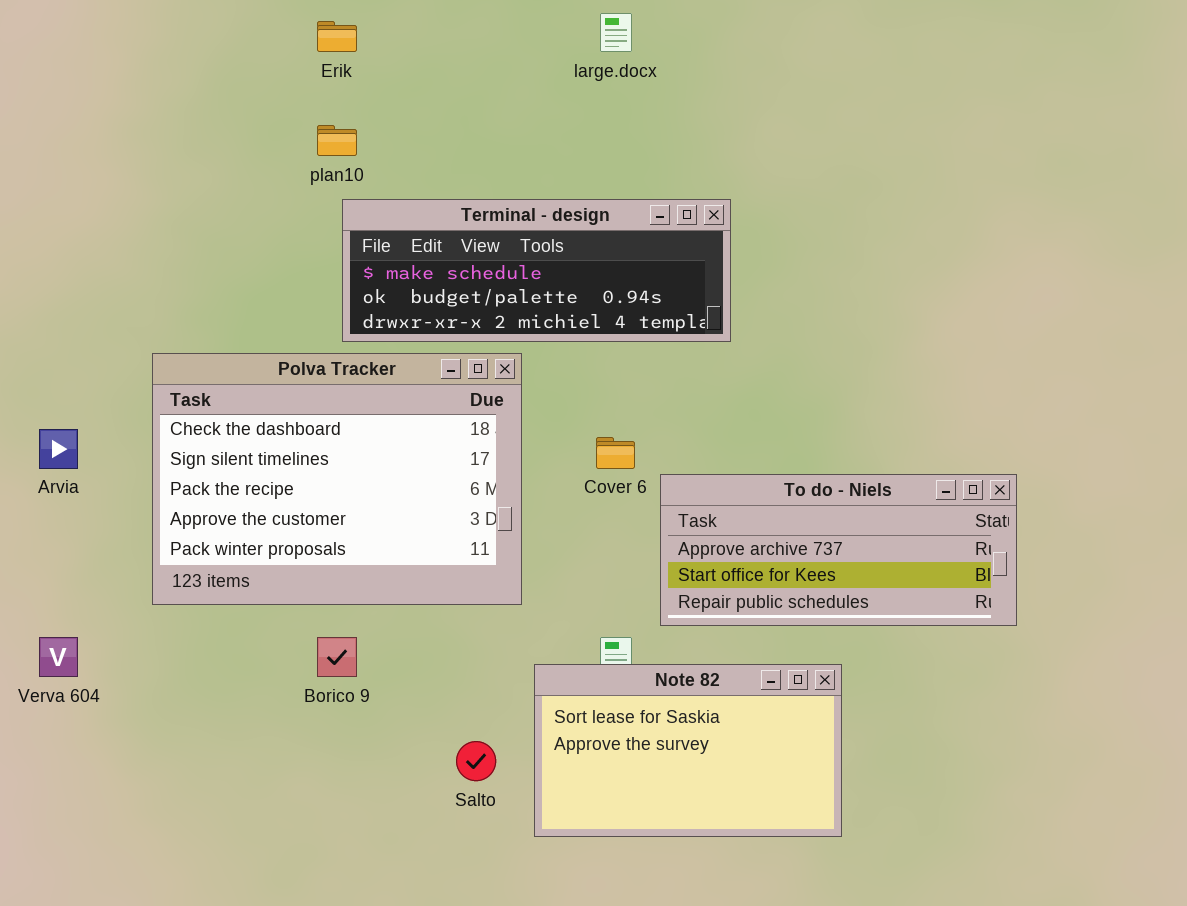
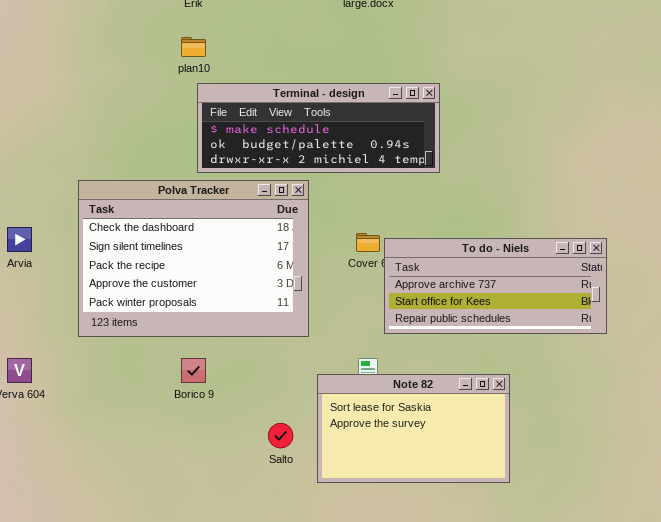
To do - Niels: [660,474,1017,626] -> [384,238,607,334], moved

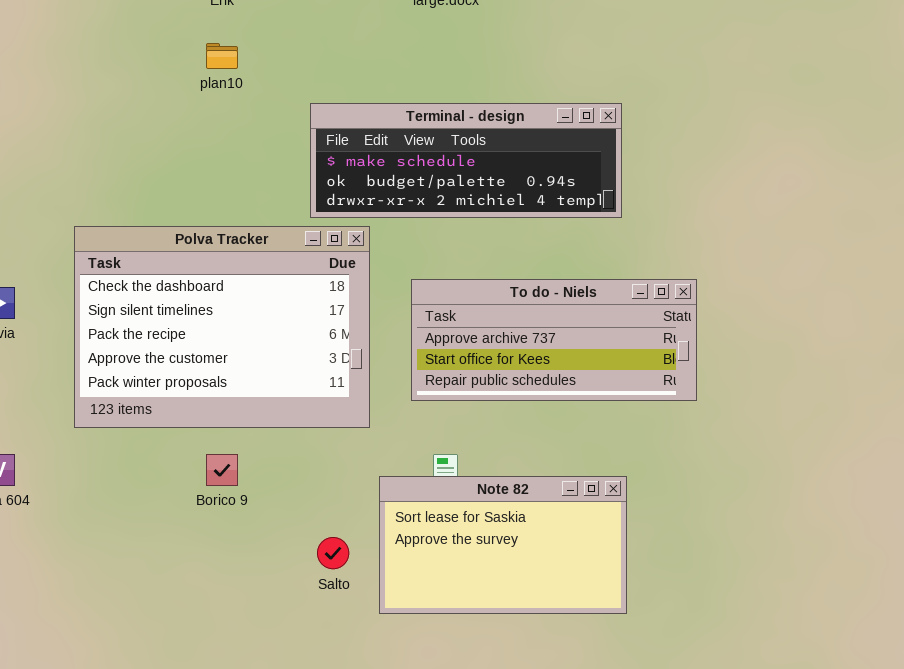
Terminal - design: [197,83,440,173] -> [310,103,622,218], moved
To do - Niels: [384,238,607,334] -> [411,279,697,401], moved

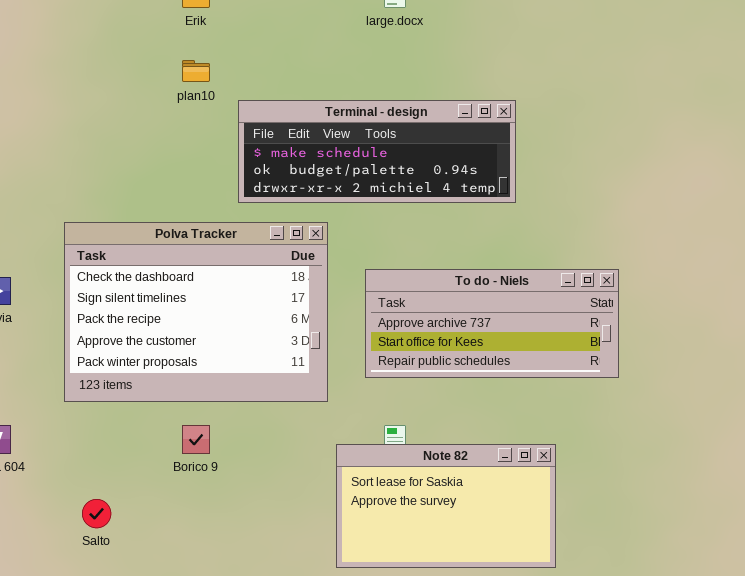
Terminal - design: [310,103,622,218] -> [238,100,516,203], moved
Salto: [317,537,349,569] -> [82,499,111,528], moved

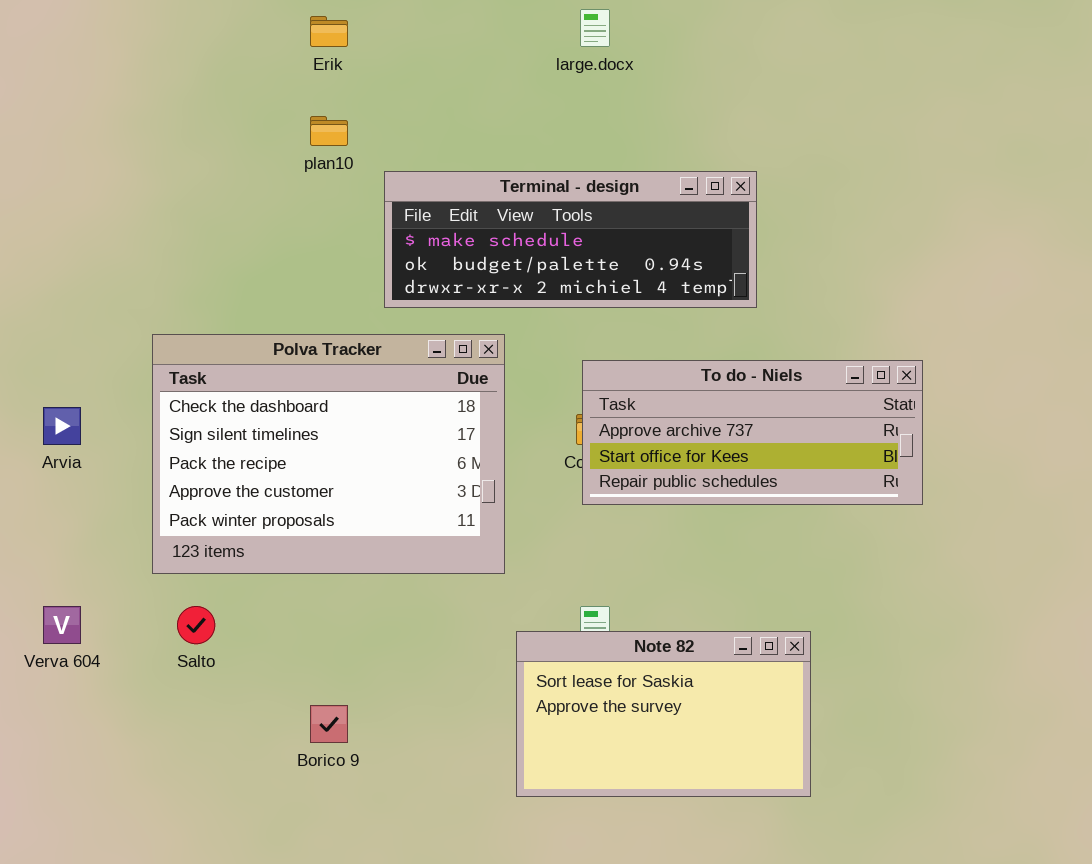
To do - Niels: [365,269,619,378] -> [582,360,923,505], moved
Borico 9: [182,425,210,454] -> [310,705,348,743], moved
Salto: [82,499,111,528] -> [177,606,215,644], moved

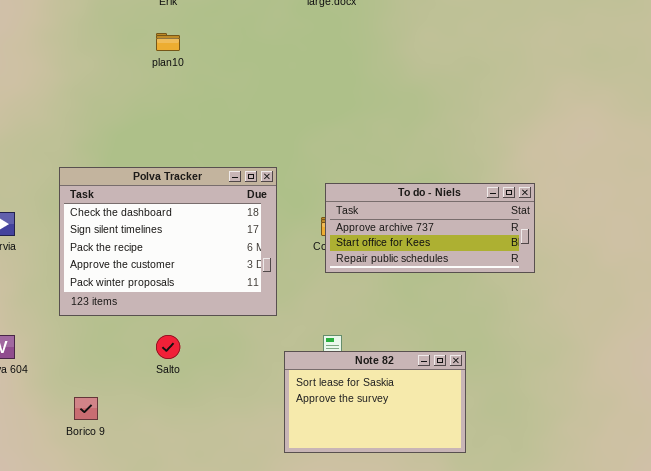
Terminal - design: [384,171,757,308] -> none, closed
Salto: [177,606,215,644] -> [156,335,180,359], moved
Borico 9: [310,705,348,743] -> [74,397,98,420], moved

